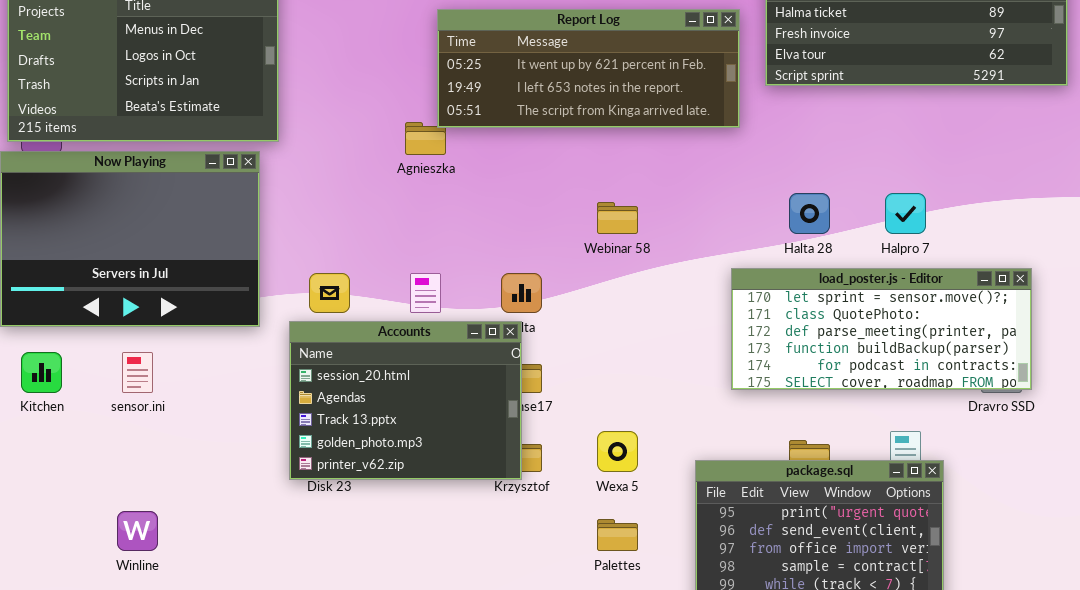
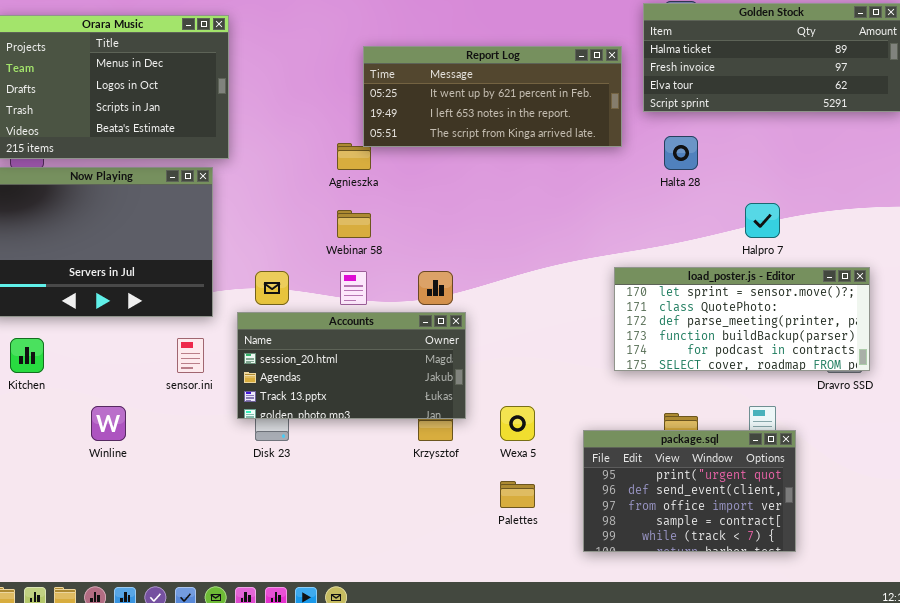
Halta 28: [789,193,830,234] -> [664,136,698,170], moved
Webinar 58: [597,202,638,234] -> [337,210,371,238], moved
Accounts: [289,321,522,480] -> [237,312,466,419], resized
sensor.ini: [122,352,153,393] -> [177,338,204,373], moved
Winline: [117,511,158,551] -> [91,406,126,441], moved

